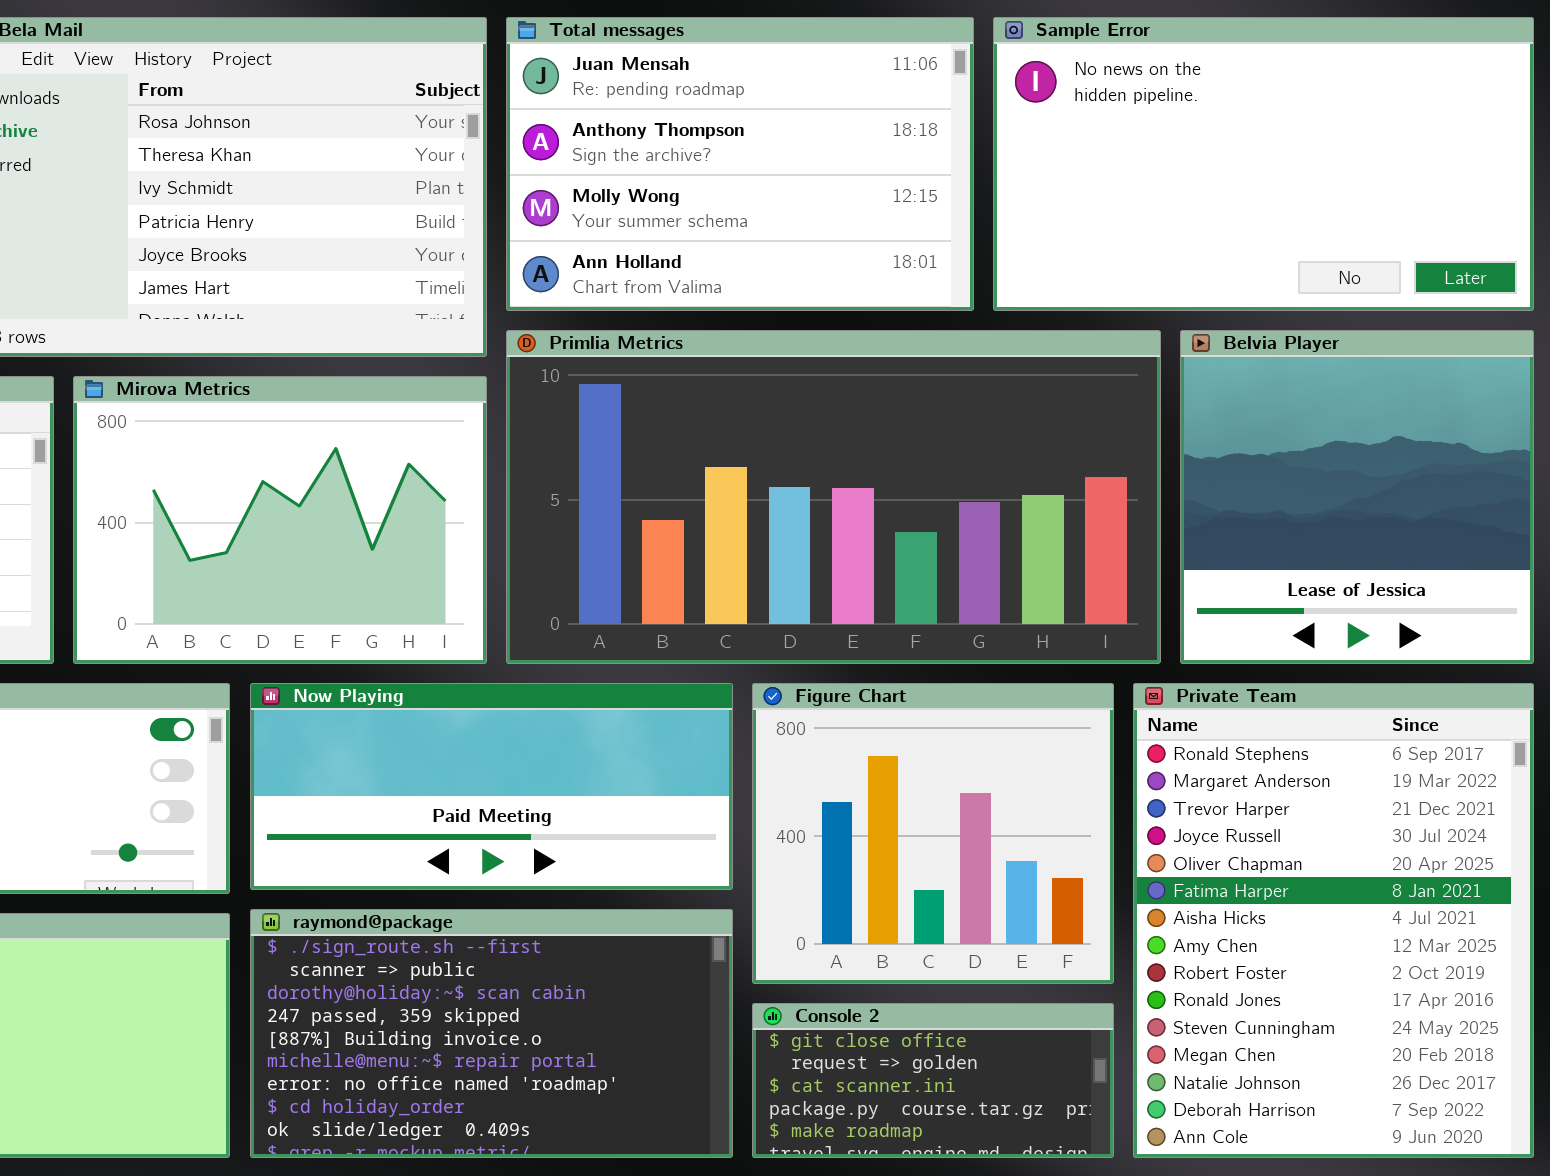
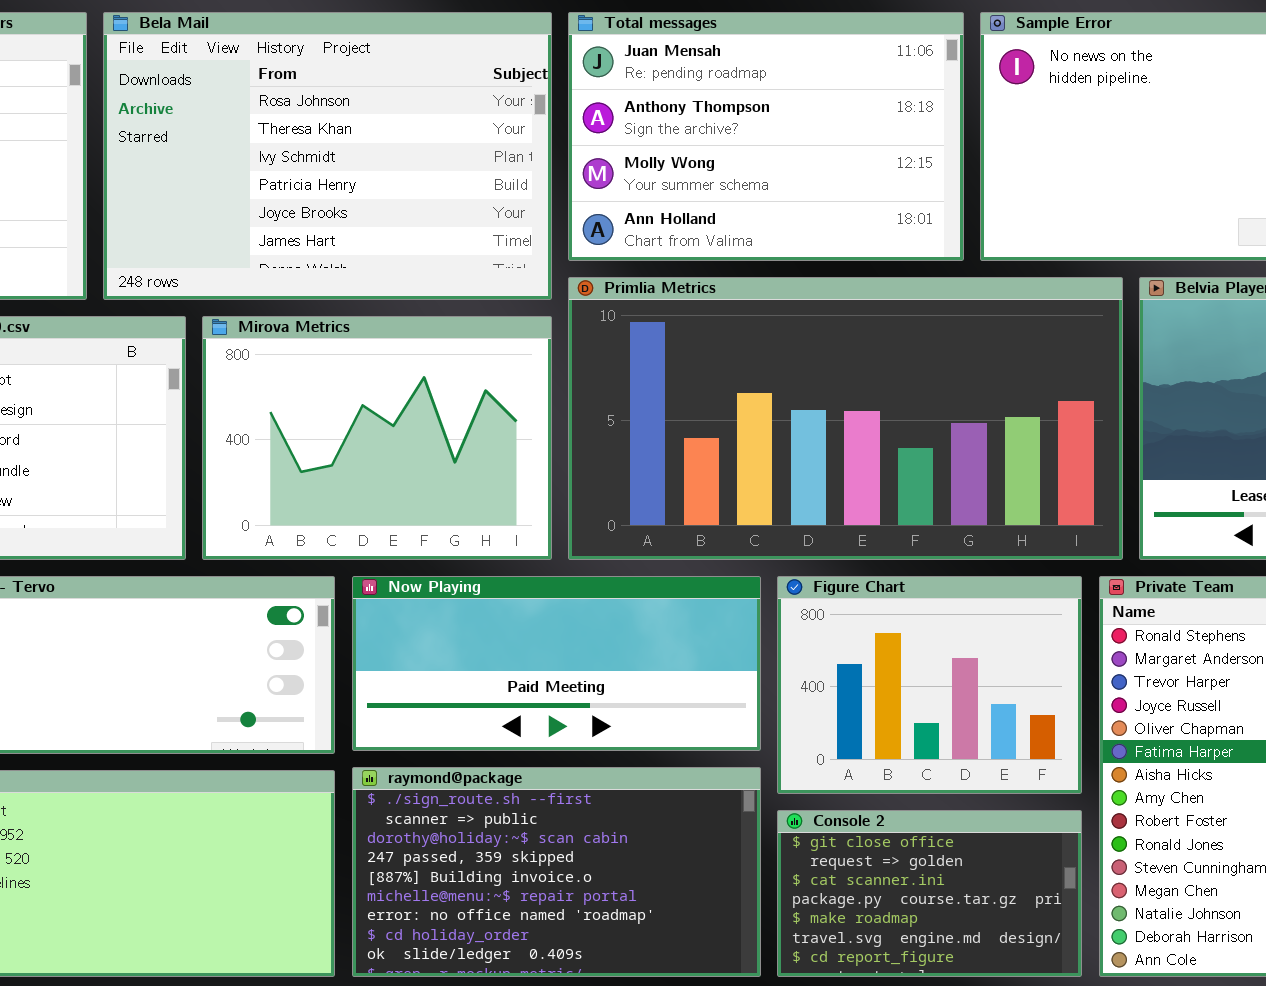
Figure Chart: [752,683,1114,984] -> [777,576,1082,794], resized
Console 2: [752,1003,1114,1158] -> [777,810,1082,977], resized

